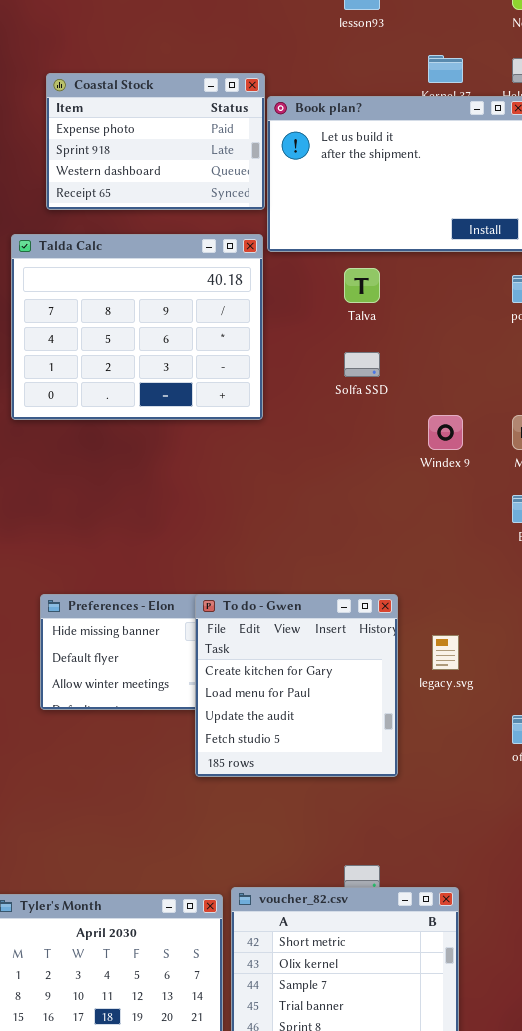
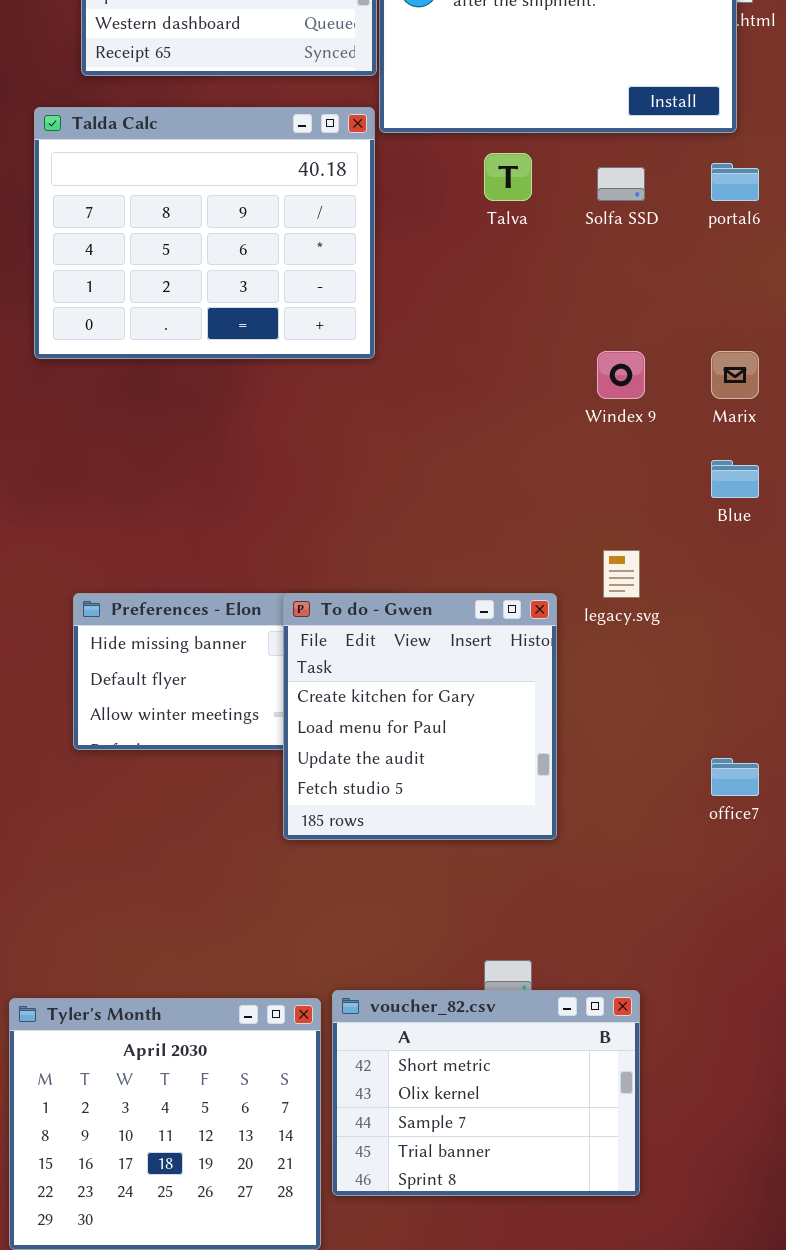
Solfa SSD: [344,352,380,377] -> [597,167,645,201], moved
legacy.svg: [432,635,459,670] -> [603,550,640,598], moved

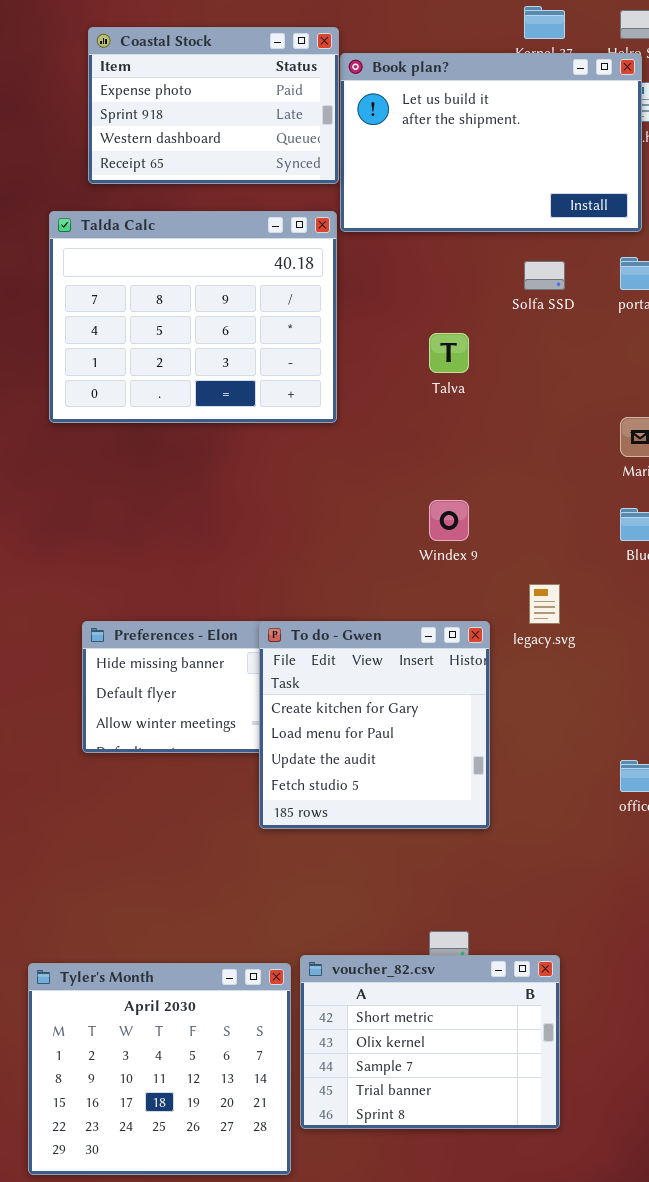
Talva: [484,153,532,201] -> [429,333,469,373], moved
Windex 9: [597,351,645,399] -> [429,500,469,541], moved

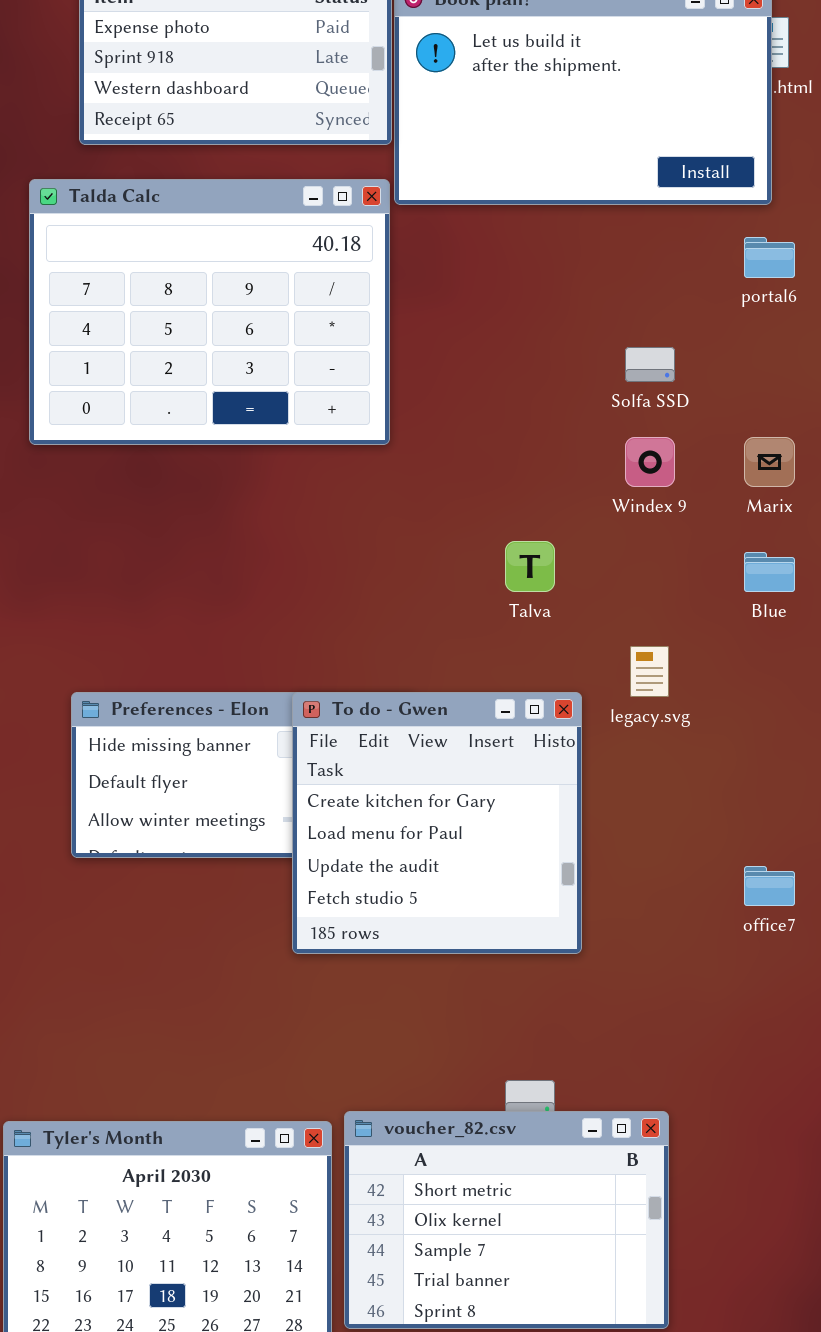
Solfa SSD: [524,261,565,290] -> [625,347,675,382], moved
Talva: [429,333,469,373] -> [505,541,555,592], moved
Windex 9: [429,500,469,541] -> [625,437,675,487], moved

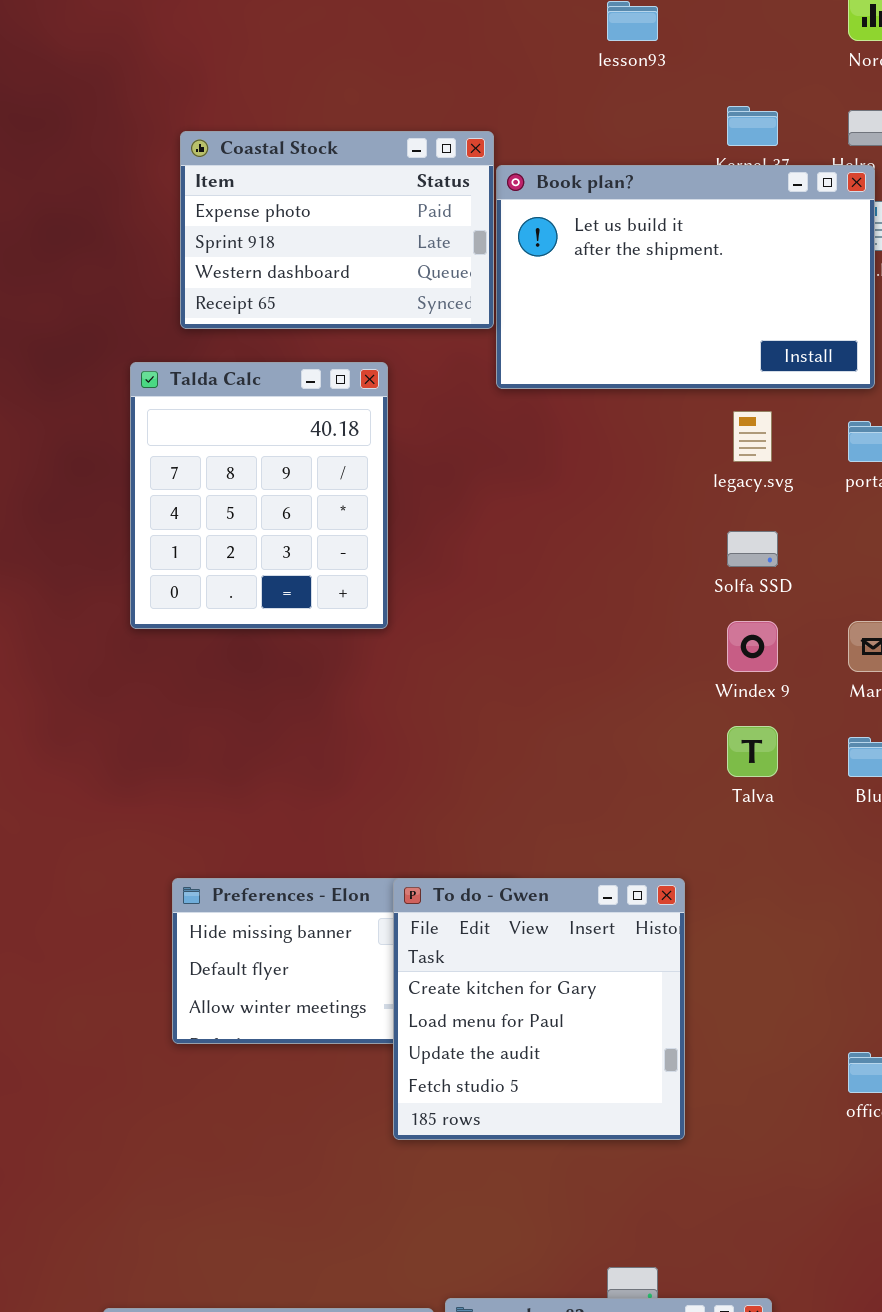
Talda Calc: [29,179,390,445] -> [130,362,388,629], resized
Talva: [505,541,555,592] -> [727,726,778,777], moved
legacy.svg: [630,646,669,697] -> [733,411,772,462], moved

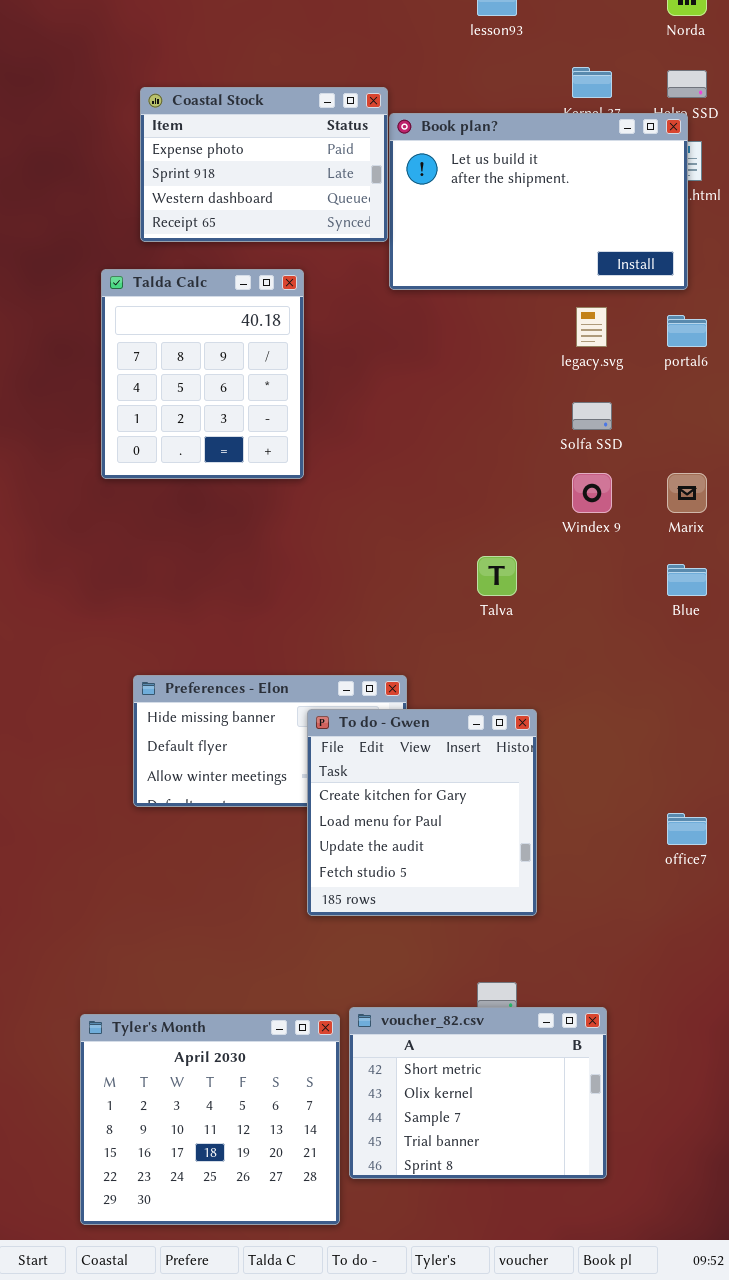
Talva: [727,726,778,777] -> [477,556,517,596], moved
To do - Gwen: [393,878,685,1140] -> [307,709,537,916], moved

